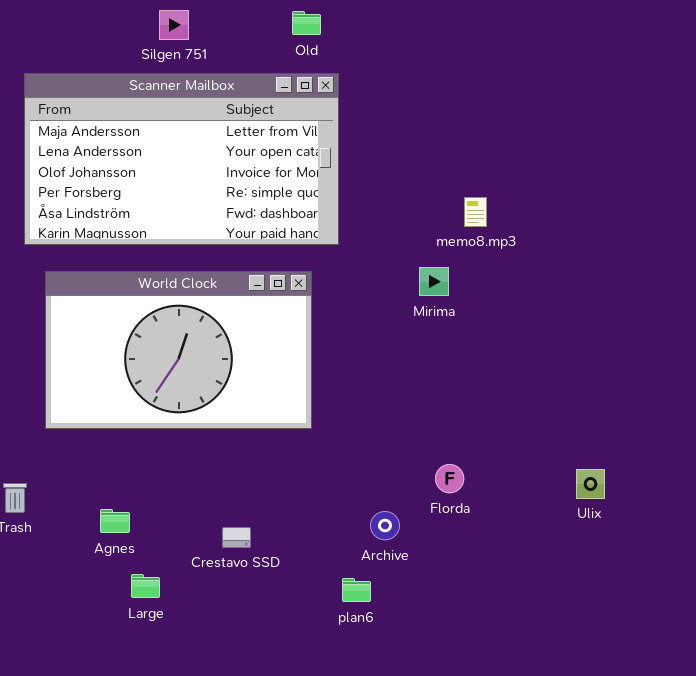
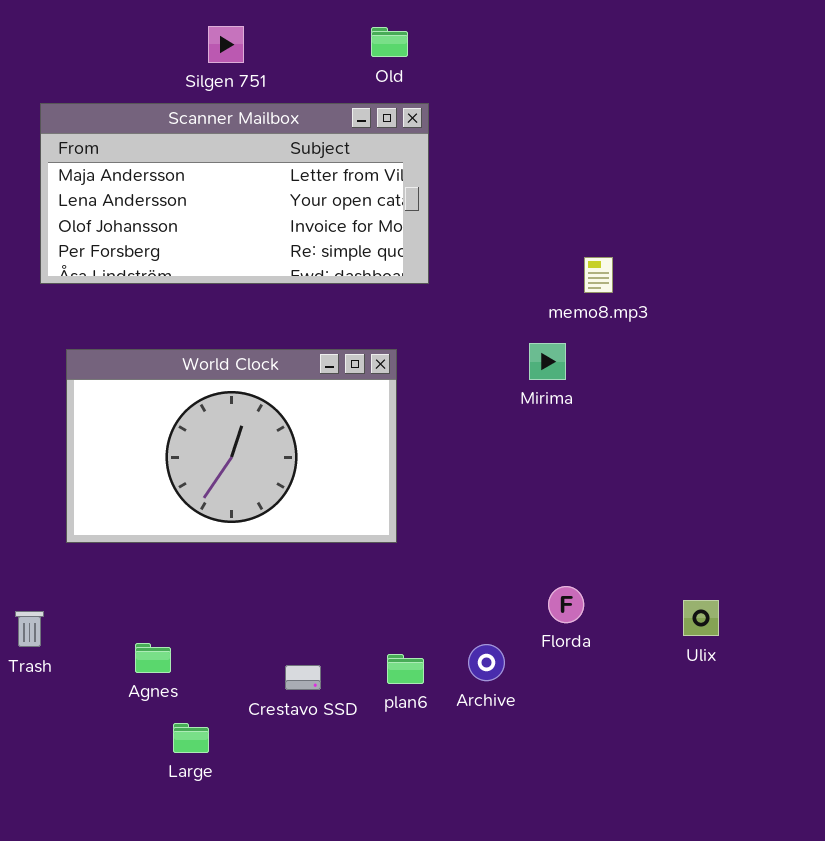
Scanner Mailbox: [24,73,339,245] -> [40,103,429,284], resized
Ulix: [576,469,605,499] -> [683,600,719,636], moved
plan6: [342,578,371,602] -> [387,654,424,684], moved

